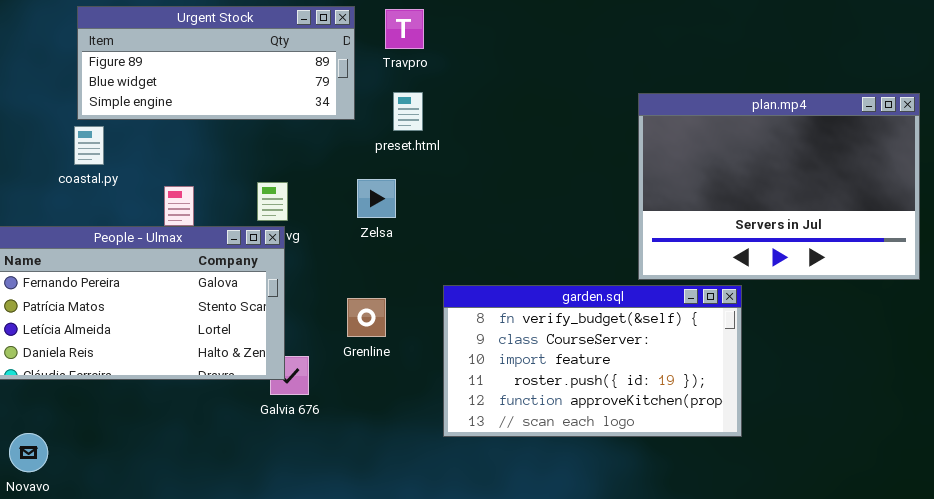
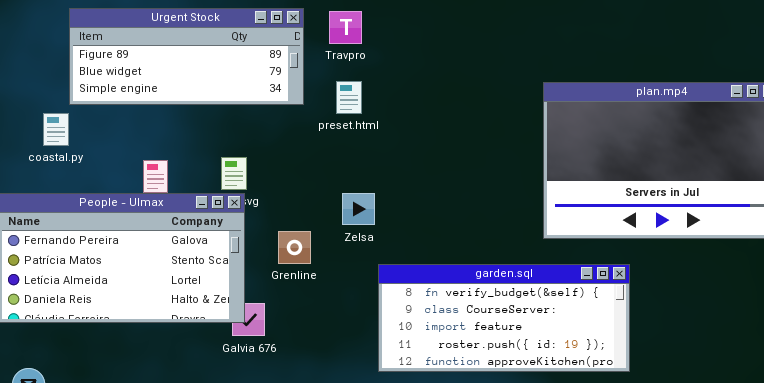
coastal.py: [74,126,104,165] -> [43,113,69,146], moved
Zelsa: [357,179,396,218] -> [342,193,375,225], moved
garden.sql: [443,285,742,437] -> [378,264,630,372], resized
Grenline: [347,298,386,337] -> [278,231,311,264], moved

